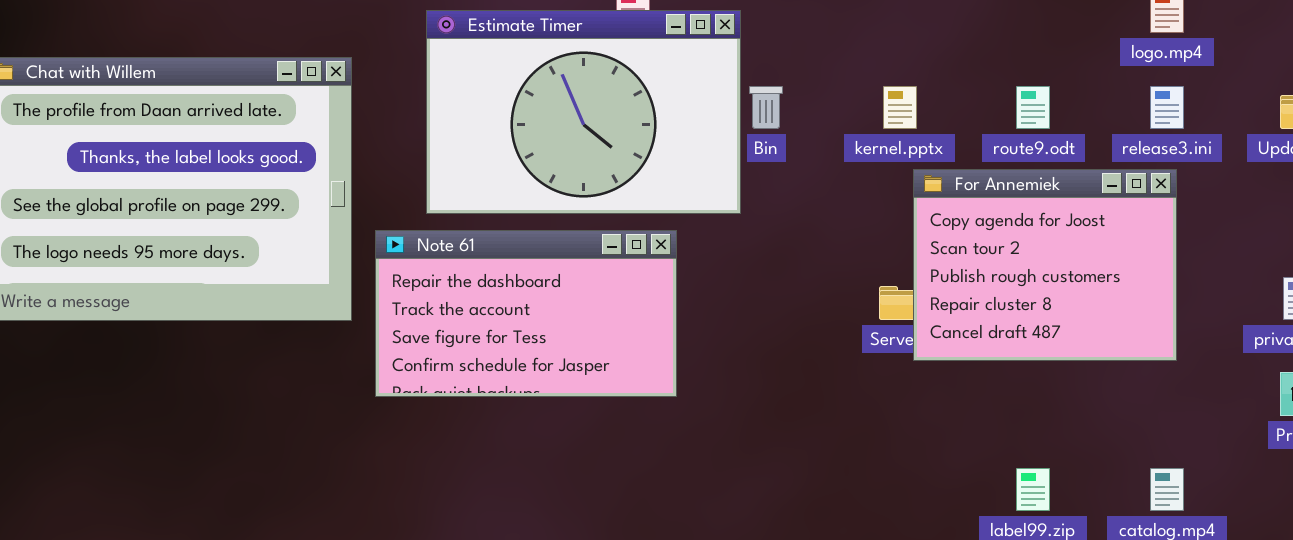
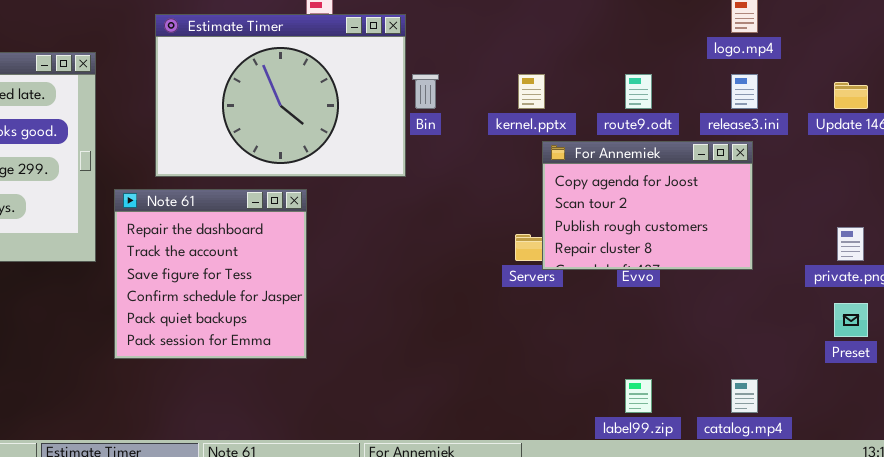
For Annemiek: [913,169,1177,361] -> [542,141,753,270], resized
Note 61: [375,230,677,397] -> [114,189,307,359], resized

